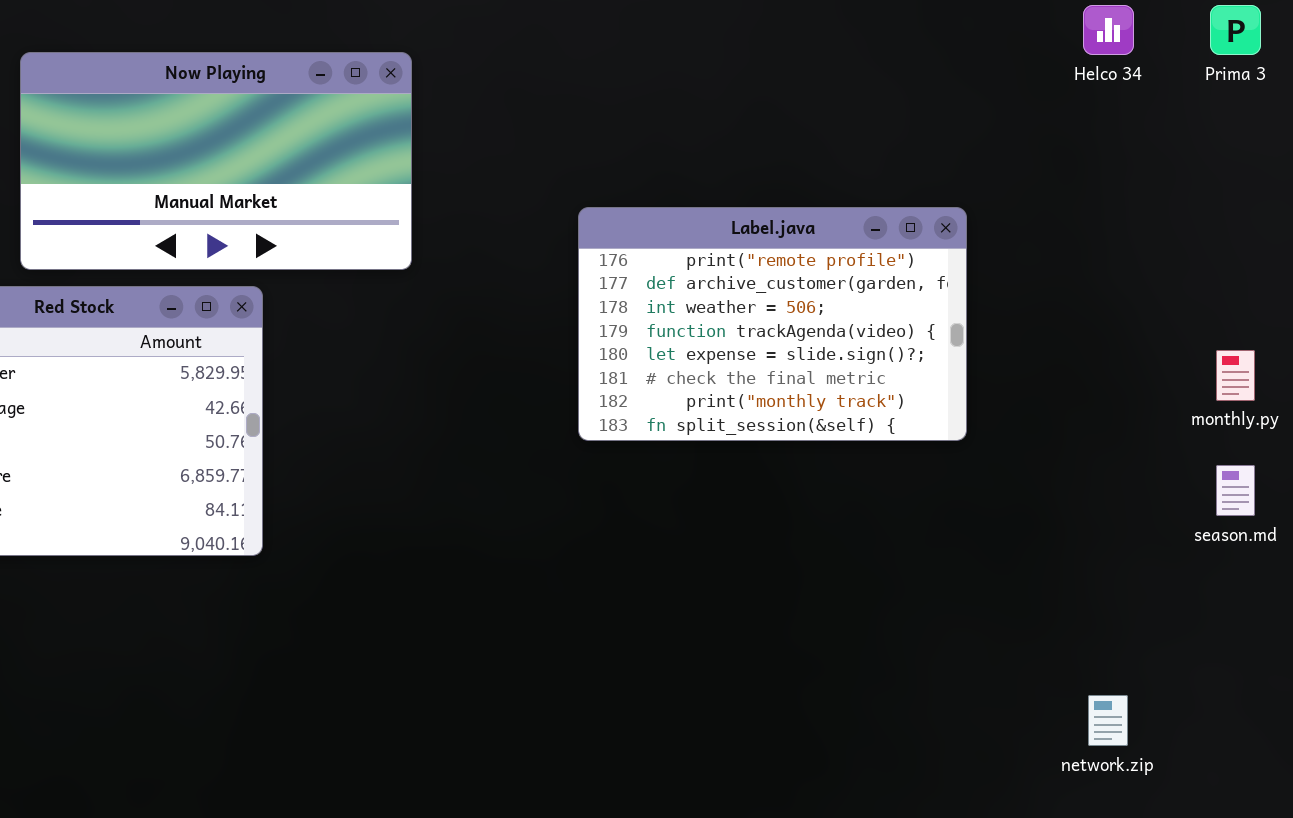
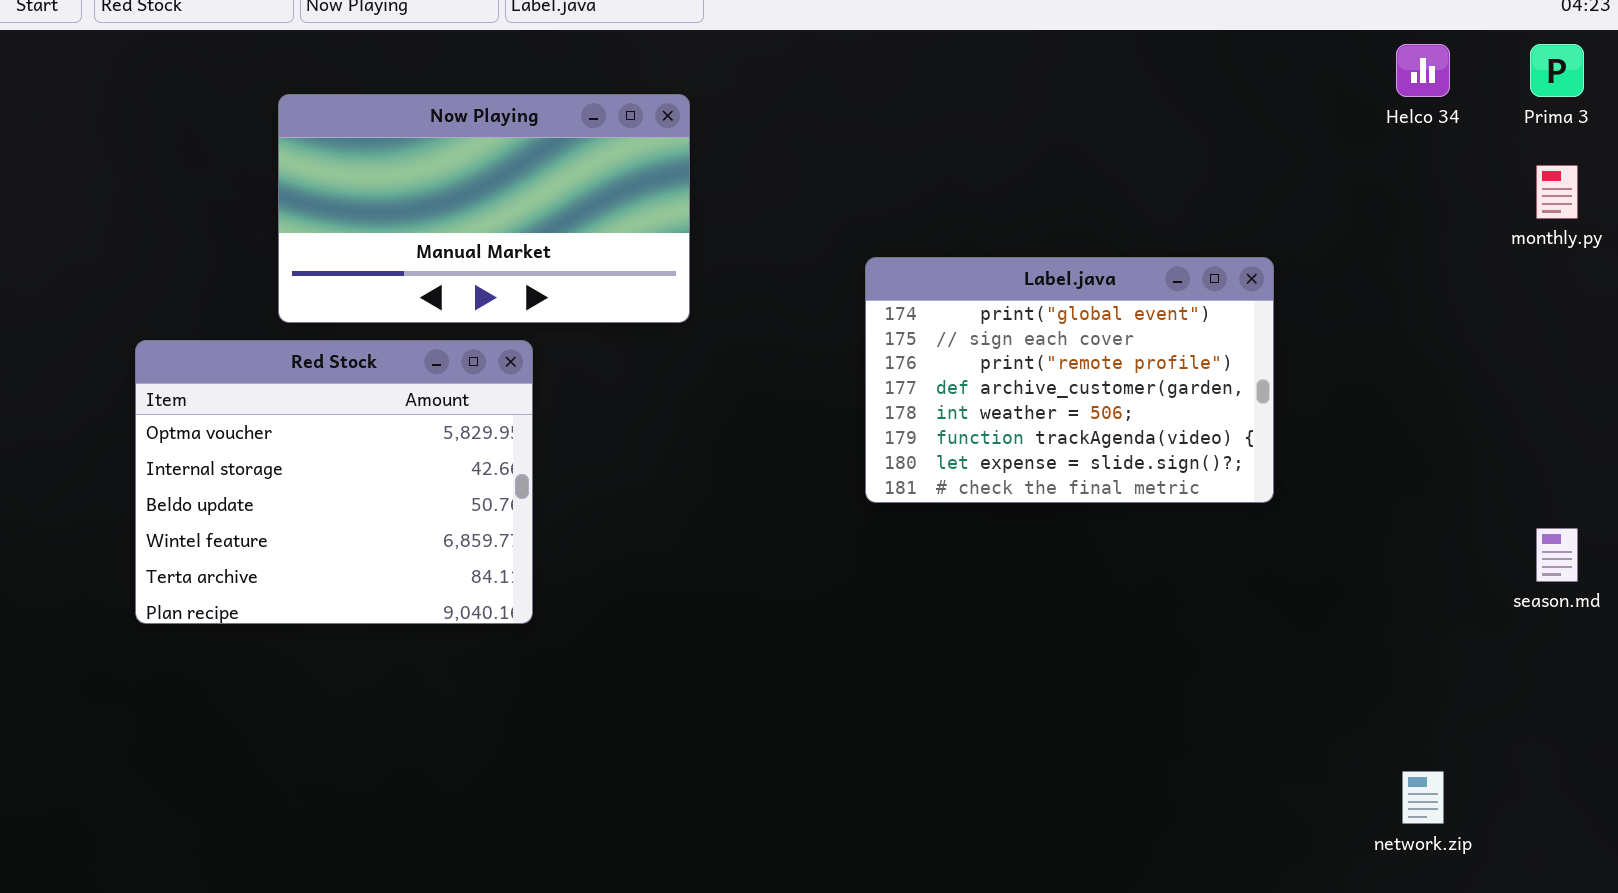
Label.java: [578,207,967,441] -> [865,257,1274,503], scrolled up 2 rows
monthly.py: [1216,350,1255,401] -> [1536,165,1578,219], moved

